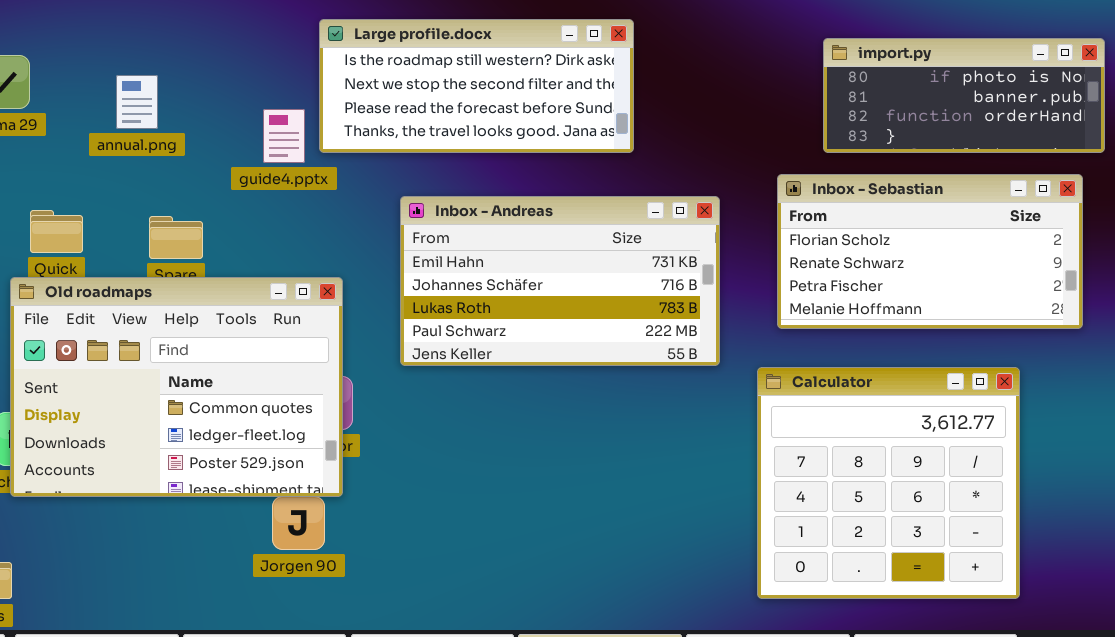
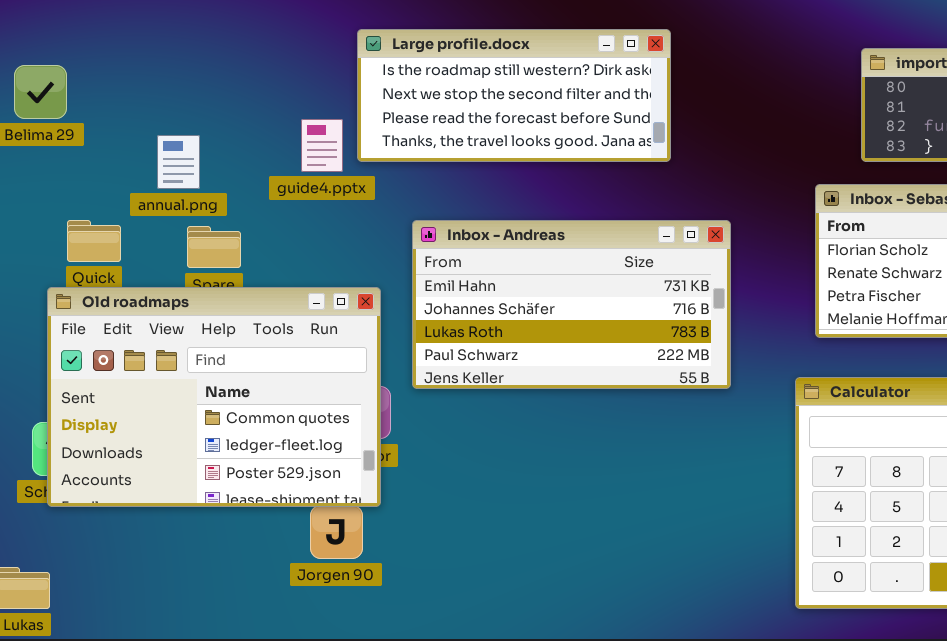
annual.png: [116,75,158,129] -> [157,135,200,189], moved
Inbox - Andreas: [400,196,720,366] -> [412,220,731,389], moved

